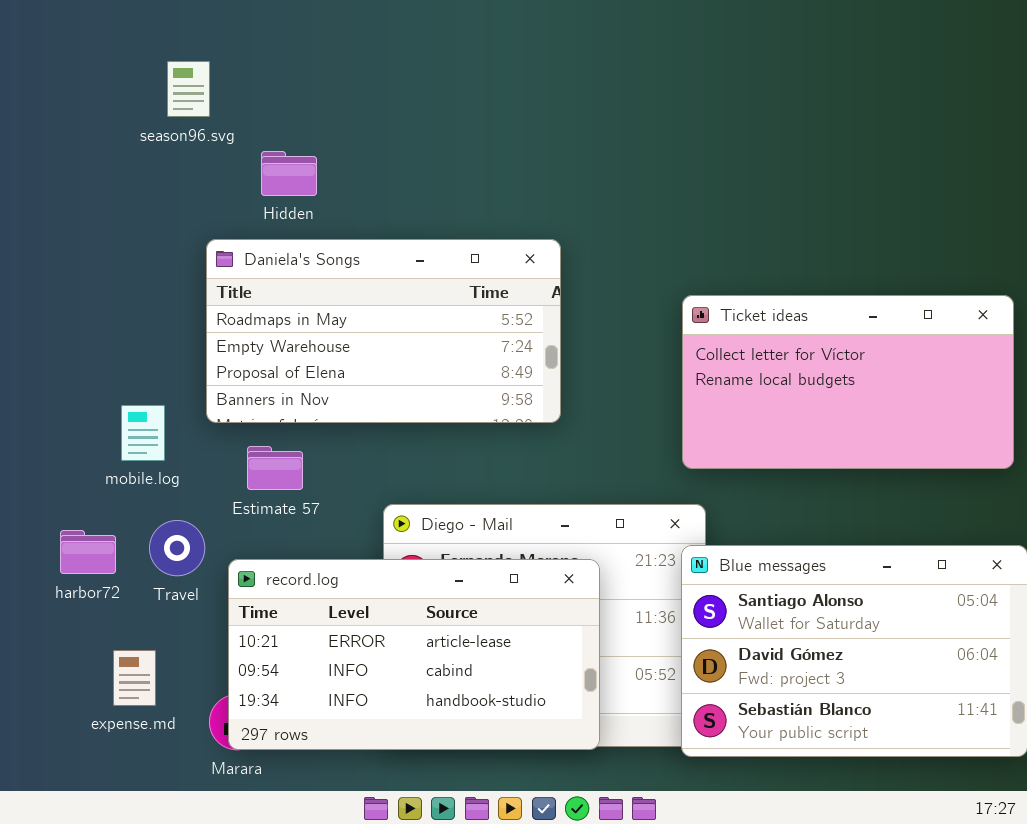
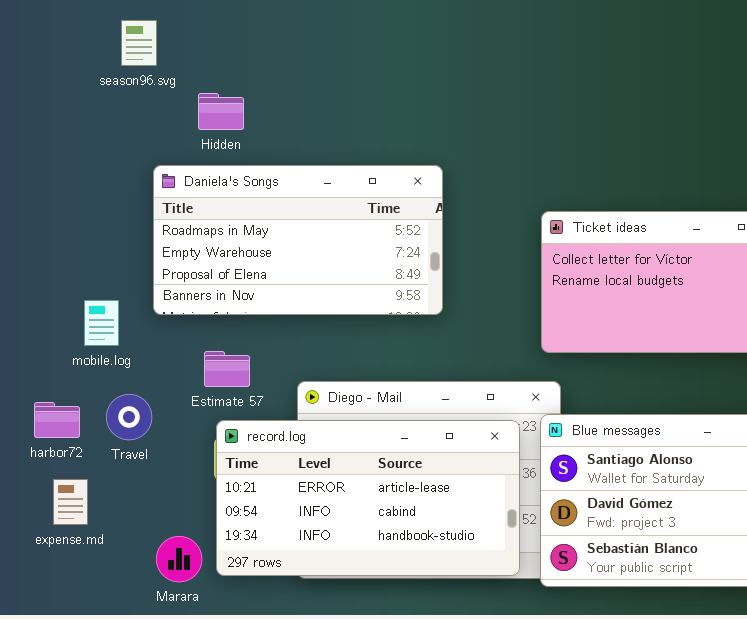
Estimate 57: [247,446,303,490] -> [204,351,250,387], moved
record.log: [228,559,600,750] -> [216,420,520,576], moved
expense.md: [113,650,156,706] -> [53,479,88,525], moved

